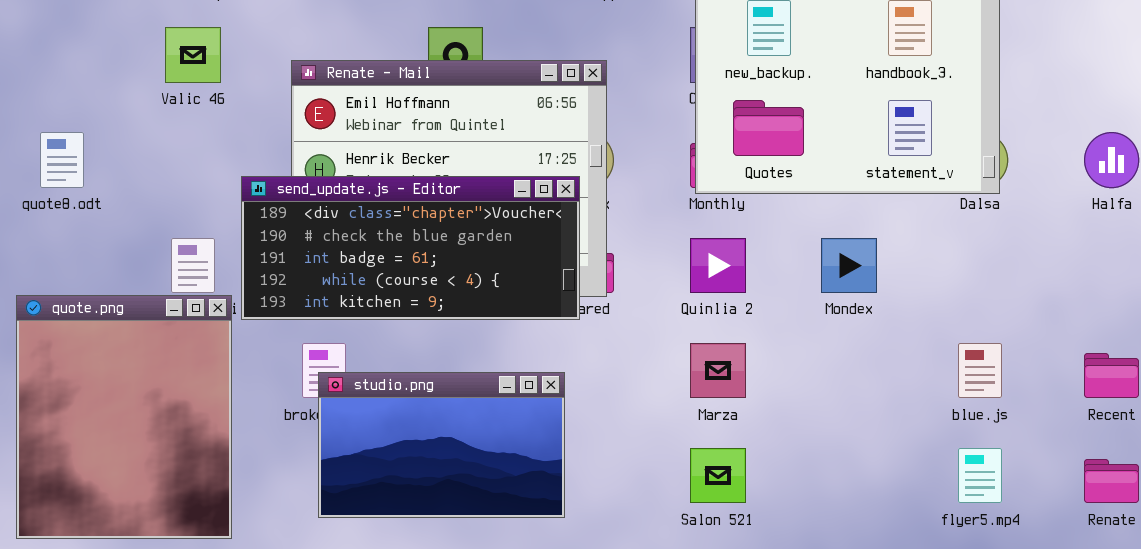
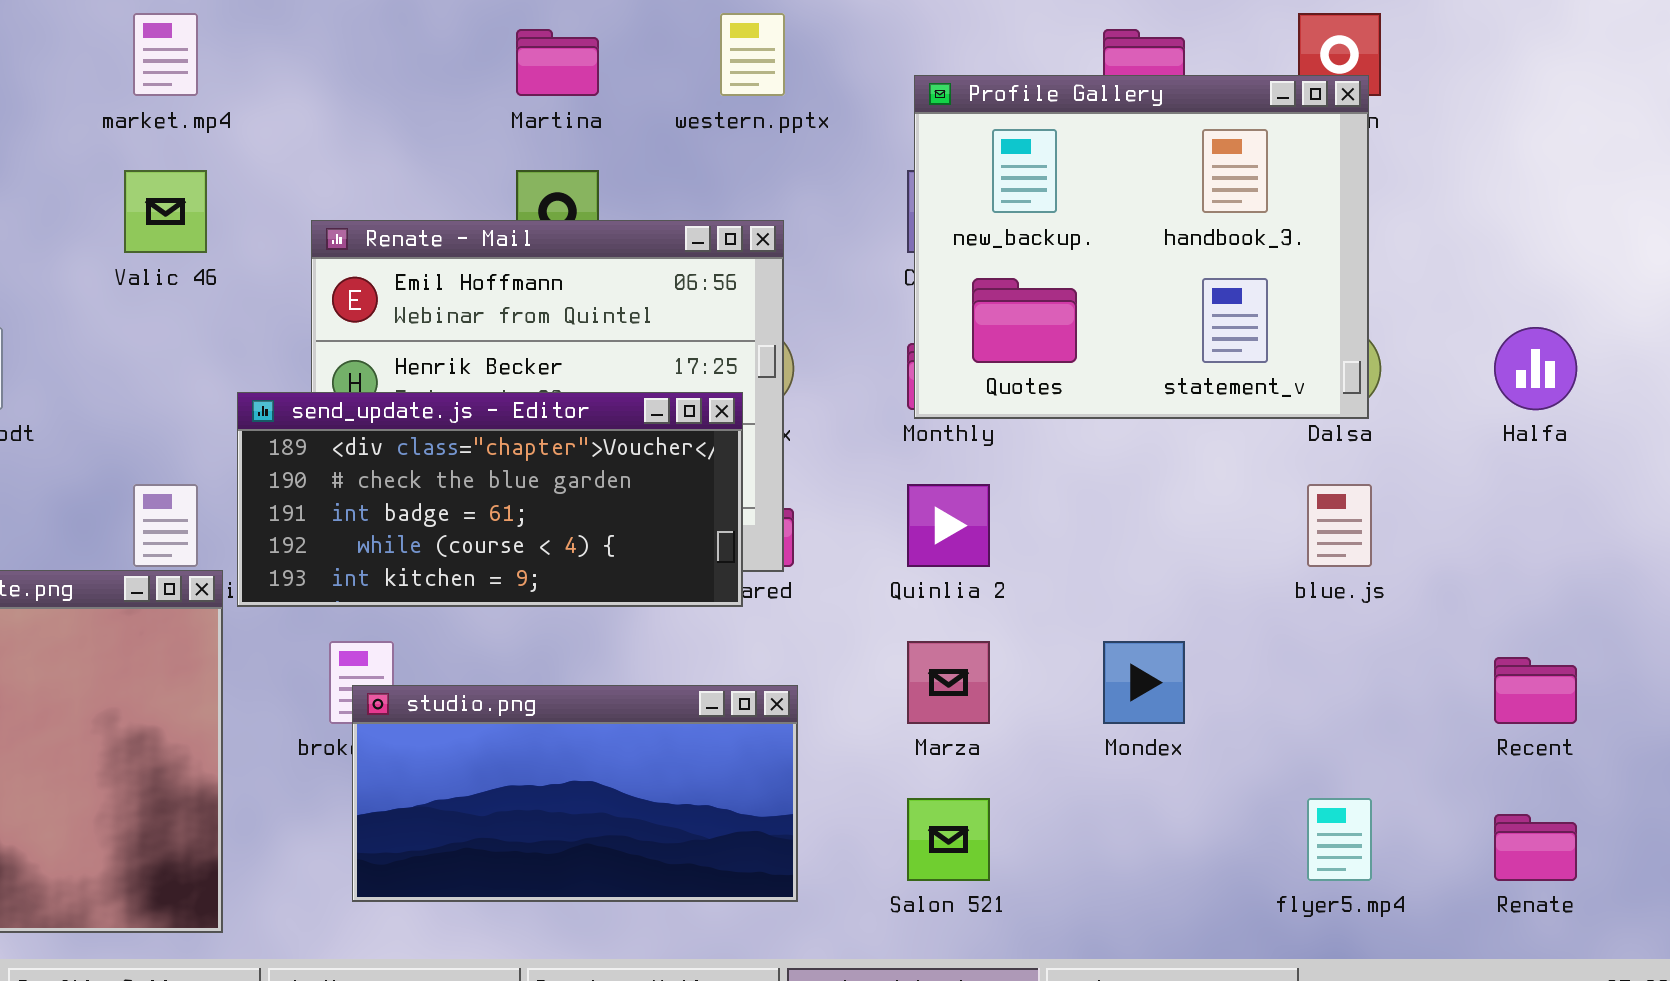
Mondex: [821,238,877,293] -> [1103,641,1185,724], moved
blue.js: [958,343,1002,398] -> [1307,484,1372,567], moved
studio.png: [318,372,565,518] -> [352,685,798,902], resized

